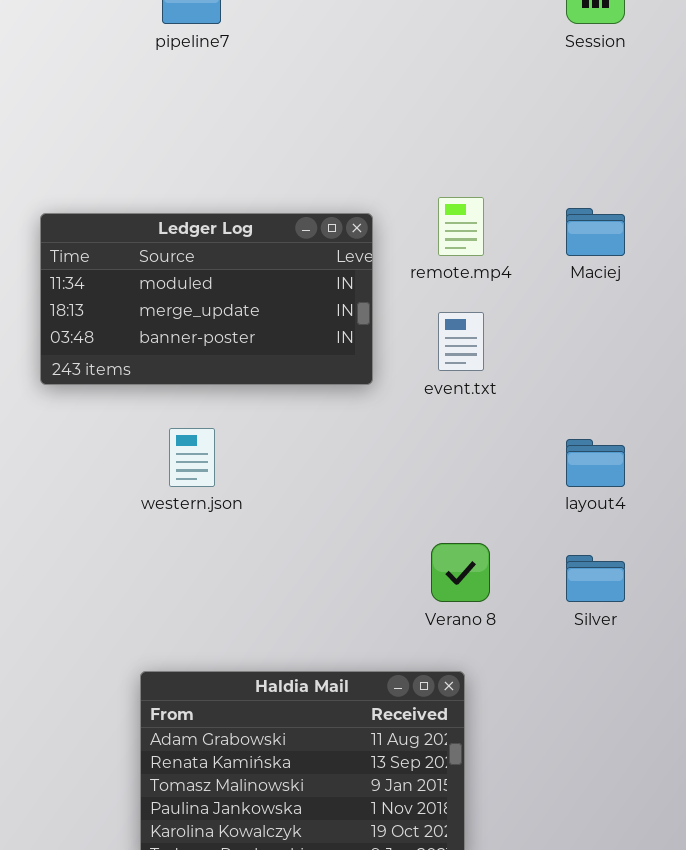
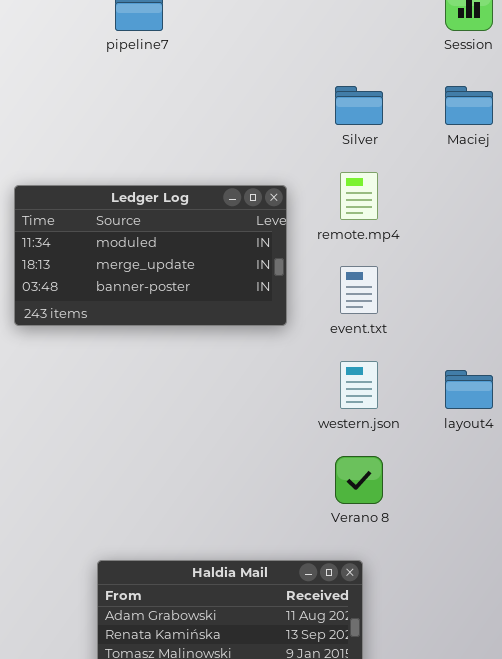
Maciej: [566,208,625,256] -> [445,86,493,125], moved
western.json: [169,428,215,487] -> [340,361,378,409], moved
Silver: [566,555,625,602] -> [335,86,383,125], moved

